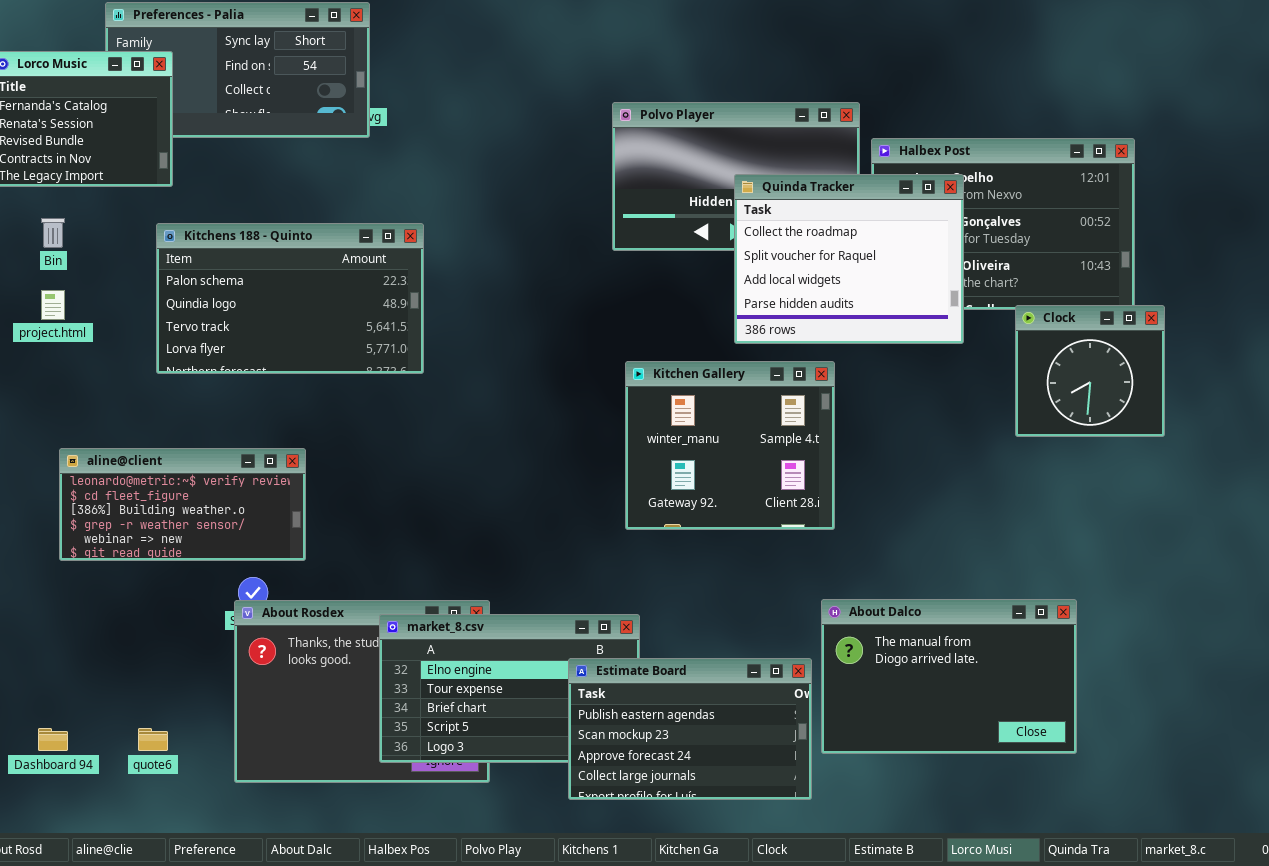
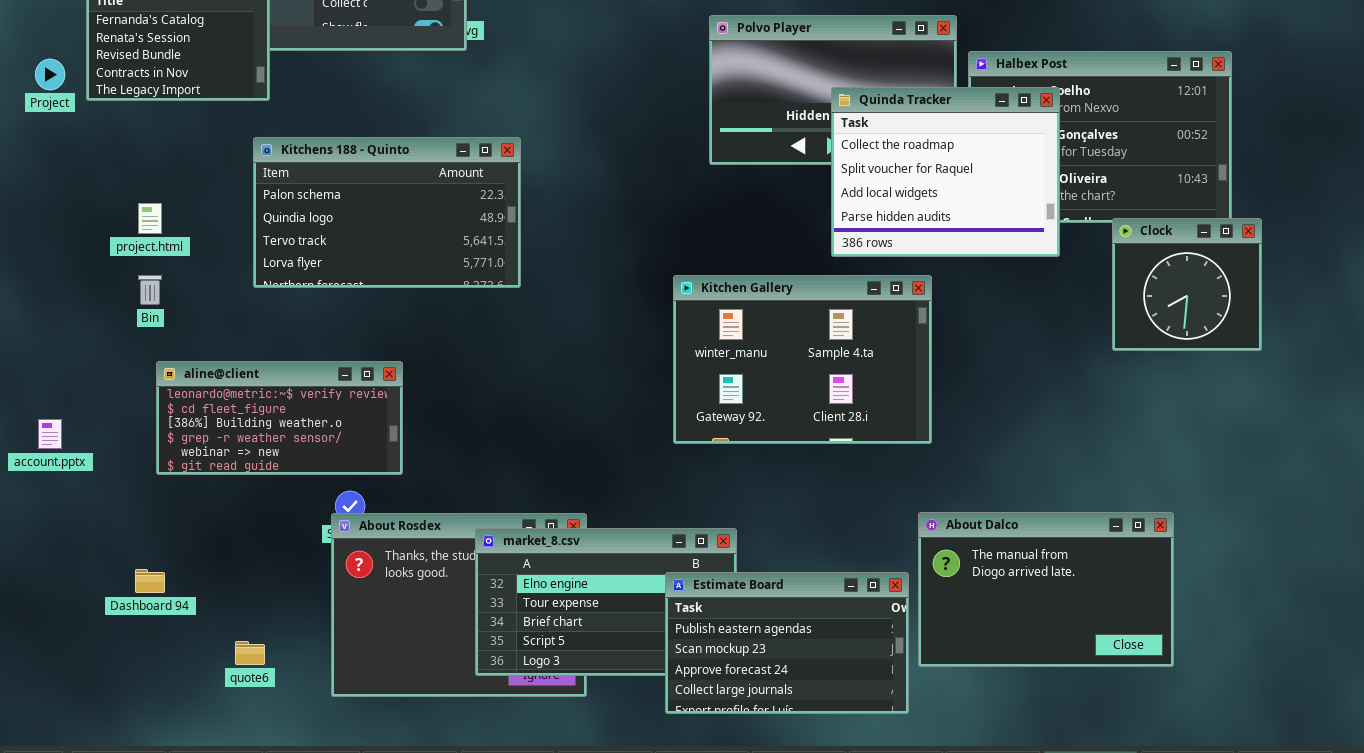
Bin: [41,218,65,248] -> [138,275,162,305], moved
Kitchen Gallery: [625,361,835,530] -> [673,275,932,444], resized
Dashboard 94: [38,728,68,751] -> [135,569,165,593], moved

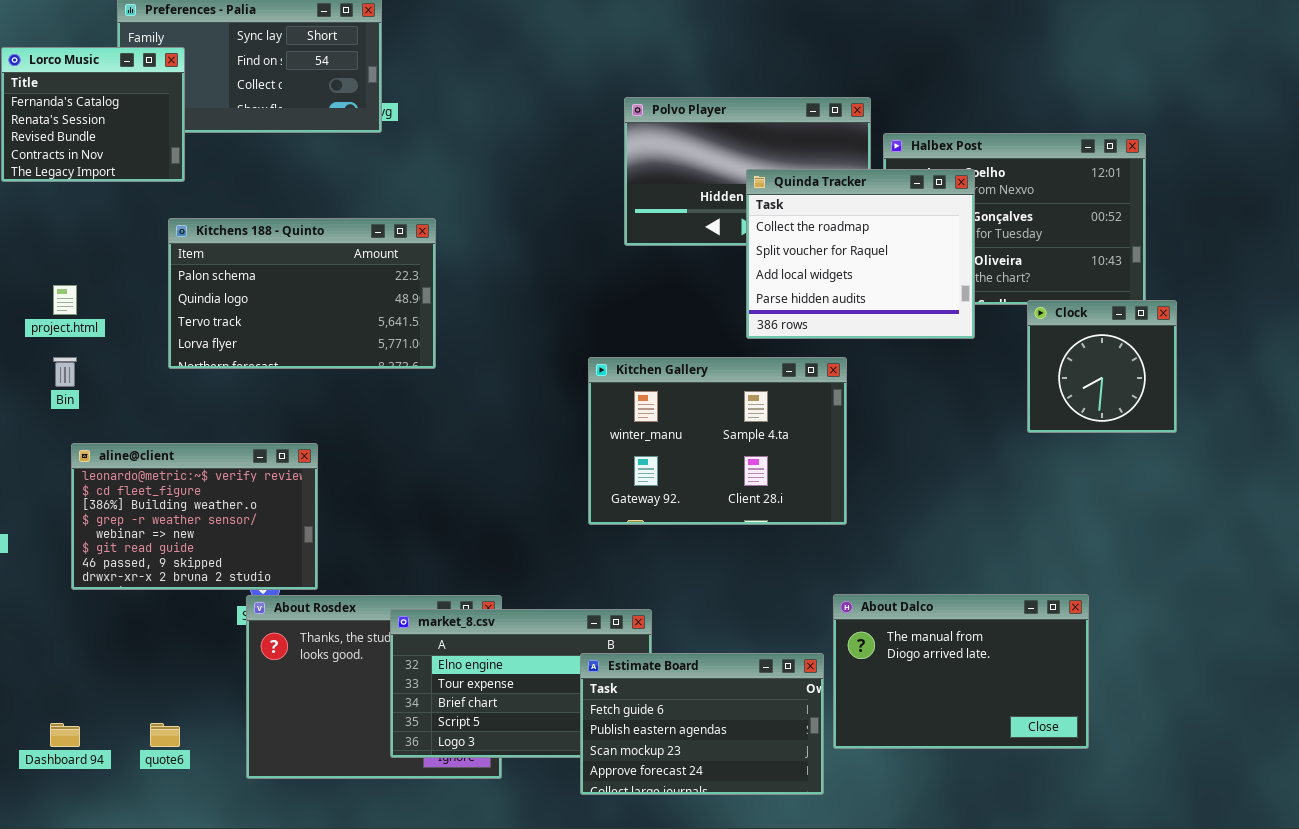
aline@client: [156,361,403,475] -> [71,443,318,590], resized
Dashboard 94: [135,569,165,593] -> [50,723,80,747], moved
Estimate Board: [665,572,909,714] -> [580,653,824,795], scrolled up 1 row

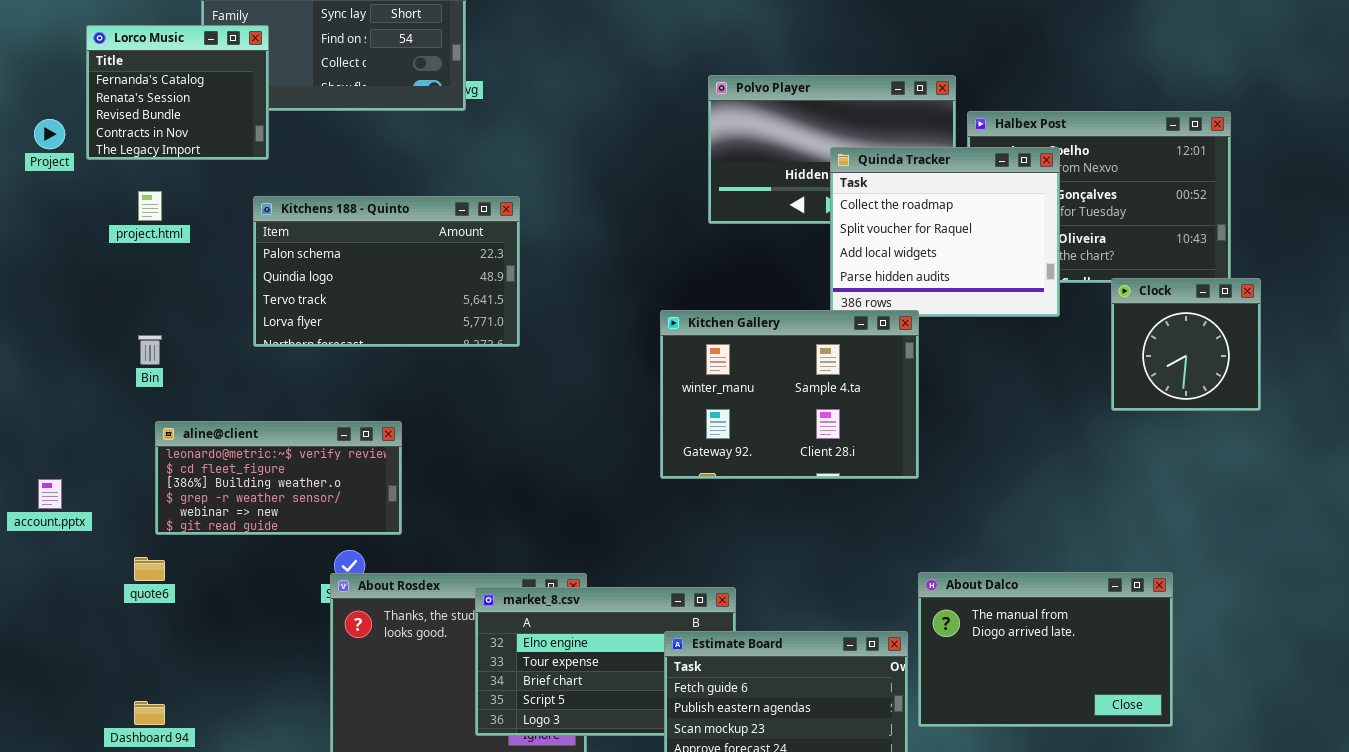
project.html: [53,285,77,315] -> [138,191,162,221], moved
Kitchen Gallery: [588,357,847,525] -> [660,310,919,479], moved
aline@client: [71,443,318,590] -> [155,421,402,535], resized
quote6: [150,723,180,747] -> [134,557,165,581], moved

